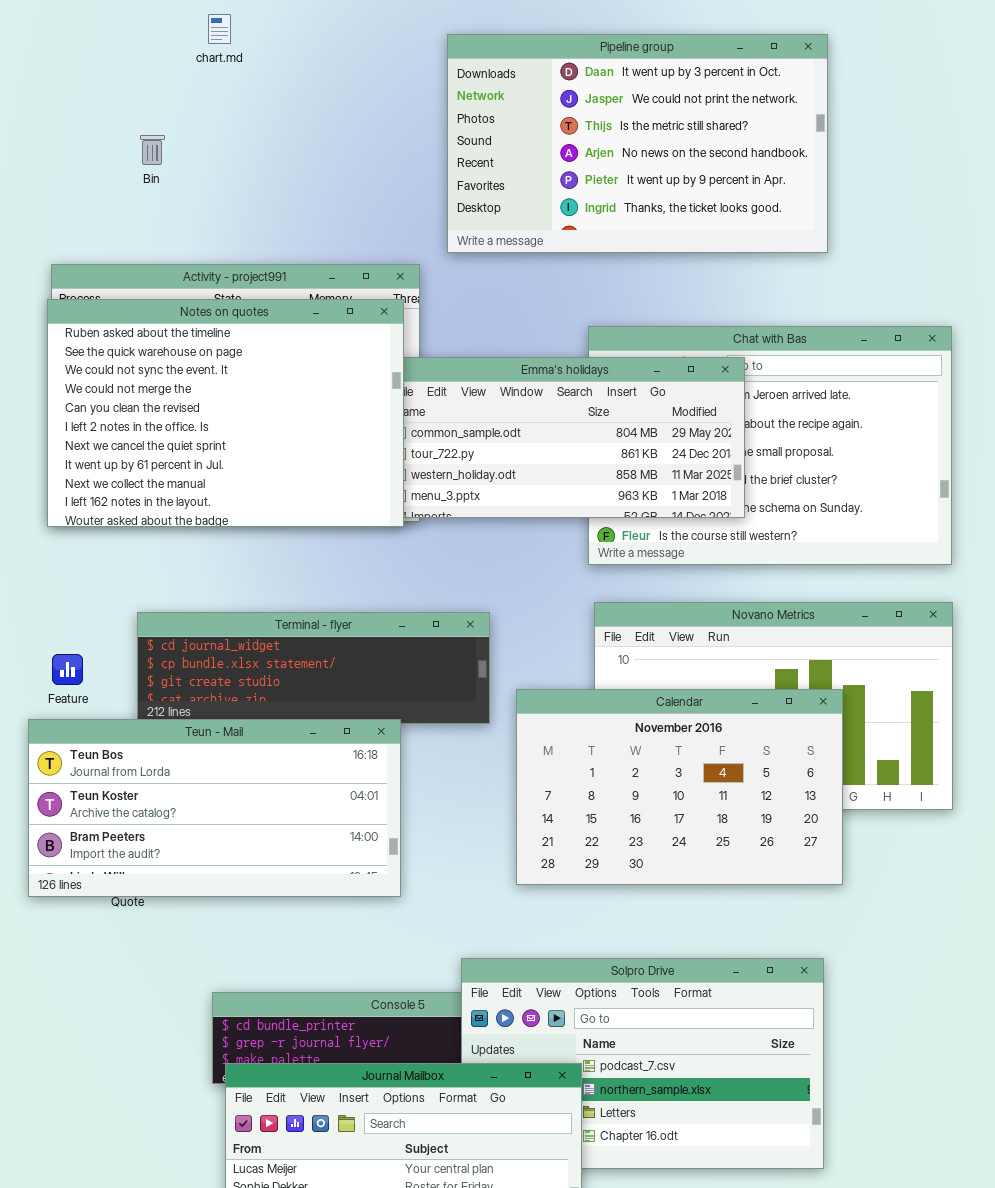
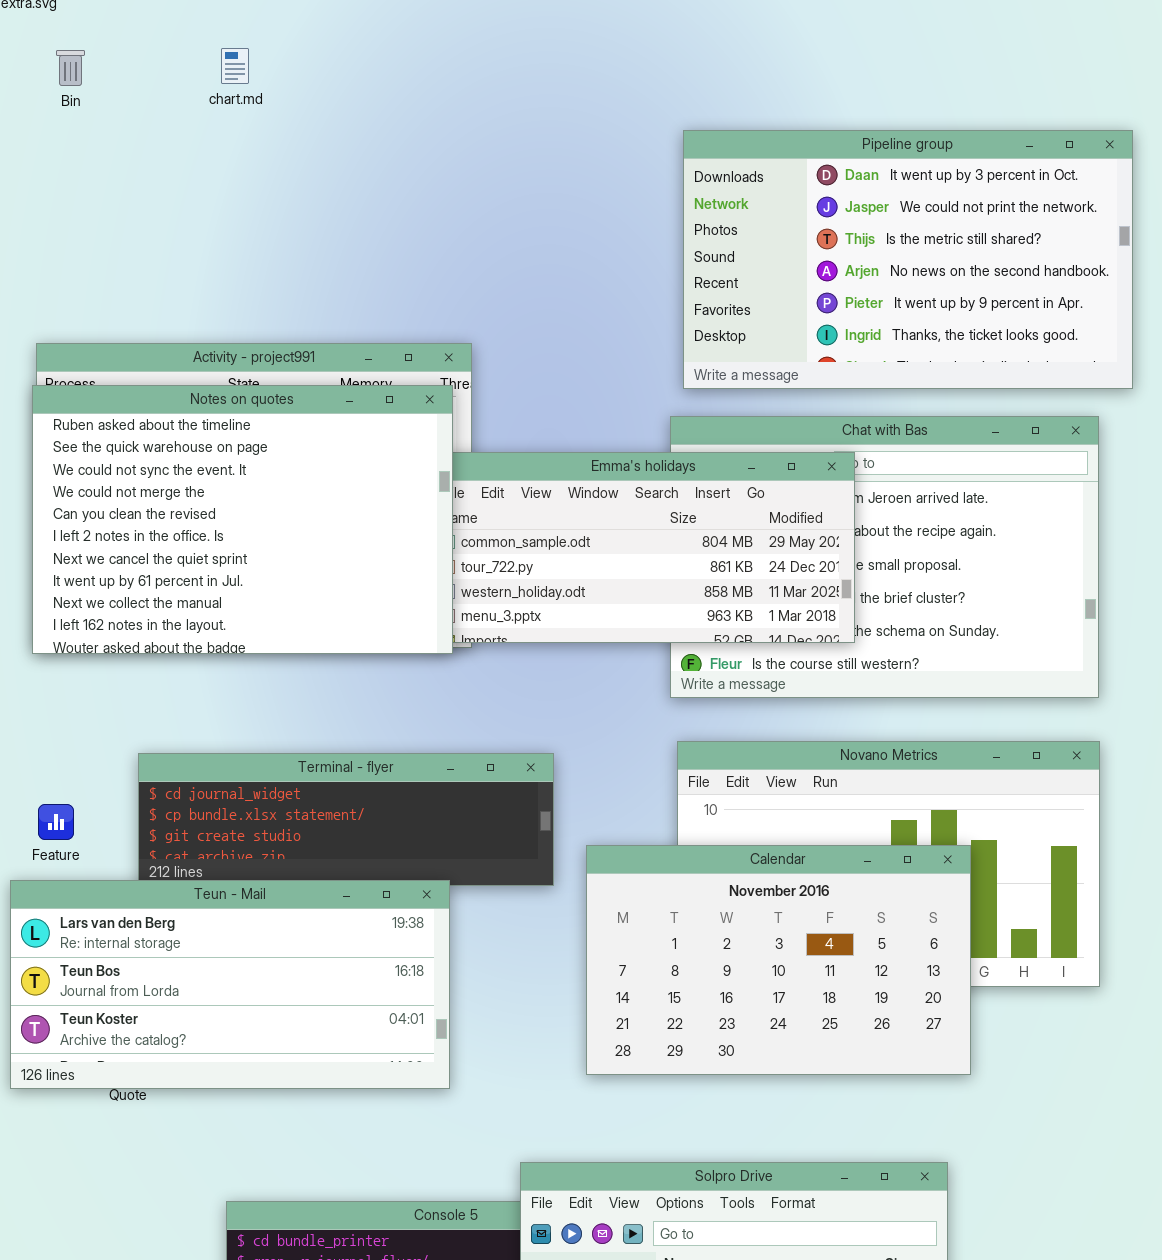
Pipeline group: [447,34,828,253] -> [683,130,1133,389], moved
Bin: [140,135,165,165] -> [56,50,85,86], moved
Teun - Mail: [28,719,401,897] -> [10,880,450,1089], scrolled up 1 row

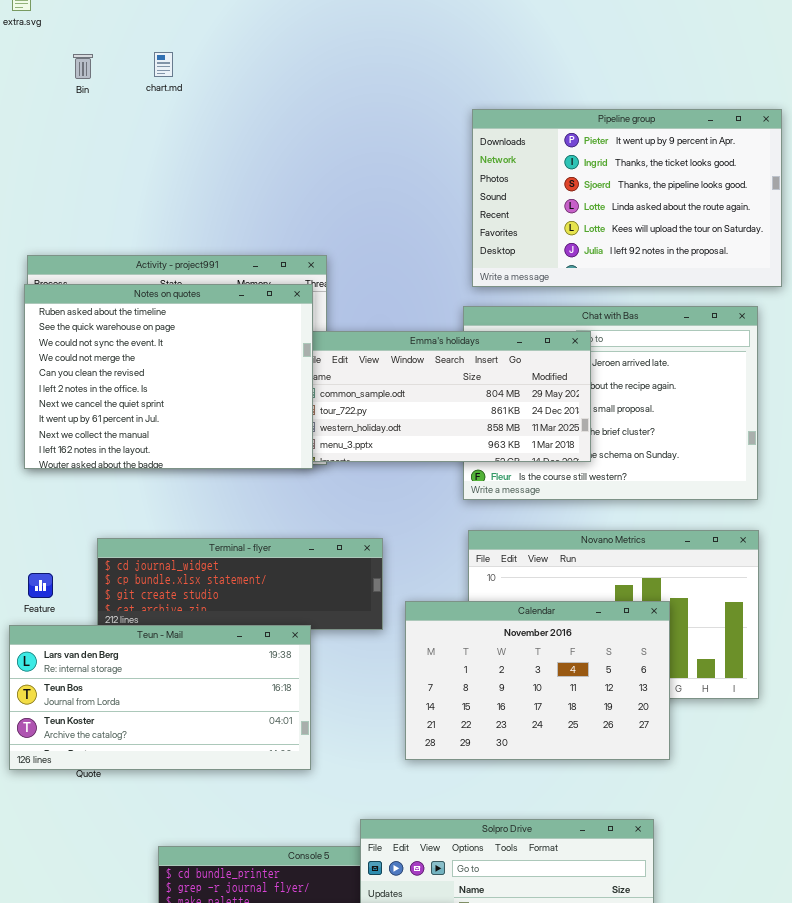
Bin: [56,50,85,86] -> [73,54,93,79], moved
Pipeline group: [683,130,1133,389] -> [472,109,782,287], scrolled down 4 rows

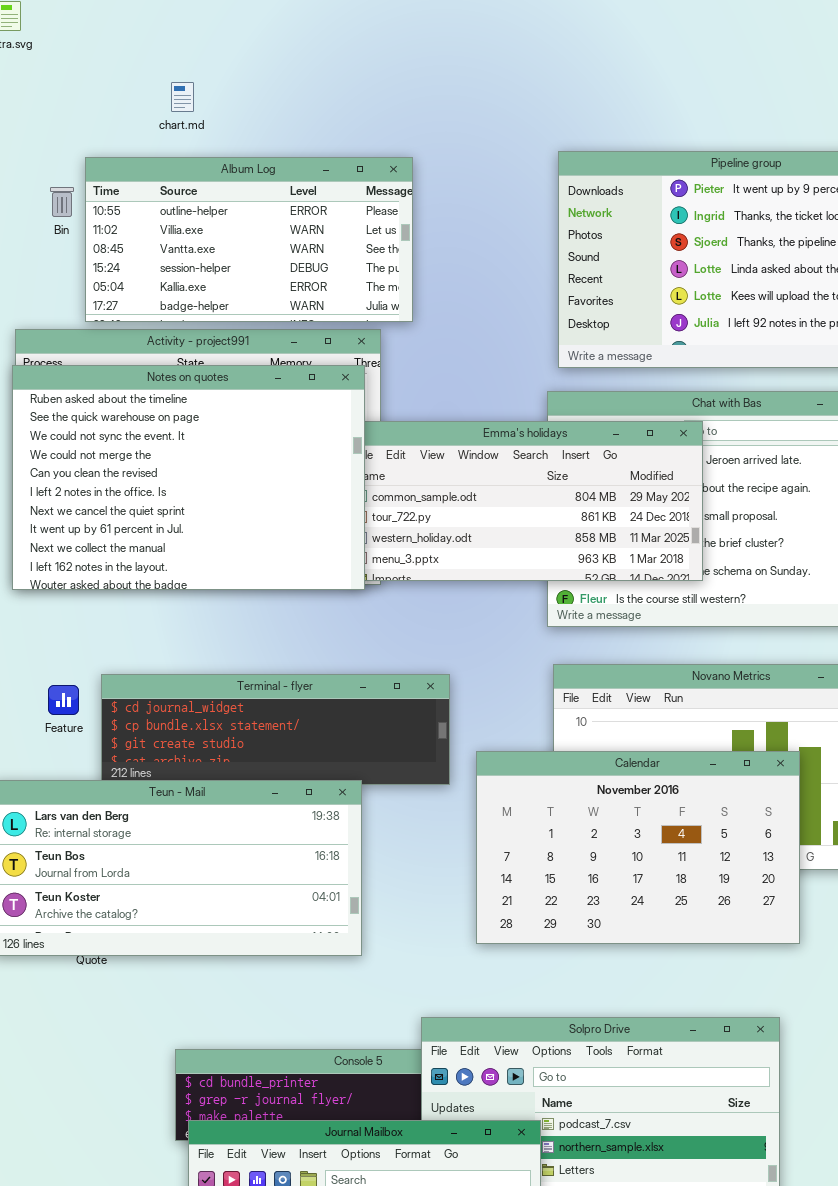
Bin: [73,54,93,79] -> [50,187,74,217], moved
Album Log: none -> [85,157,413,322], opened
Feature: [28,573,53,598] -> [48,685,79,715], moved

